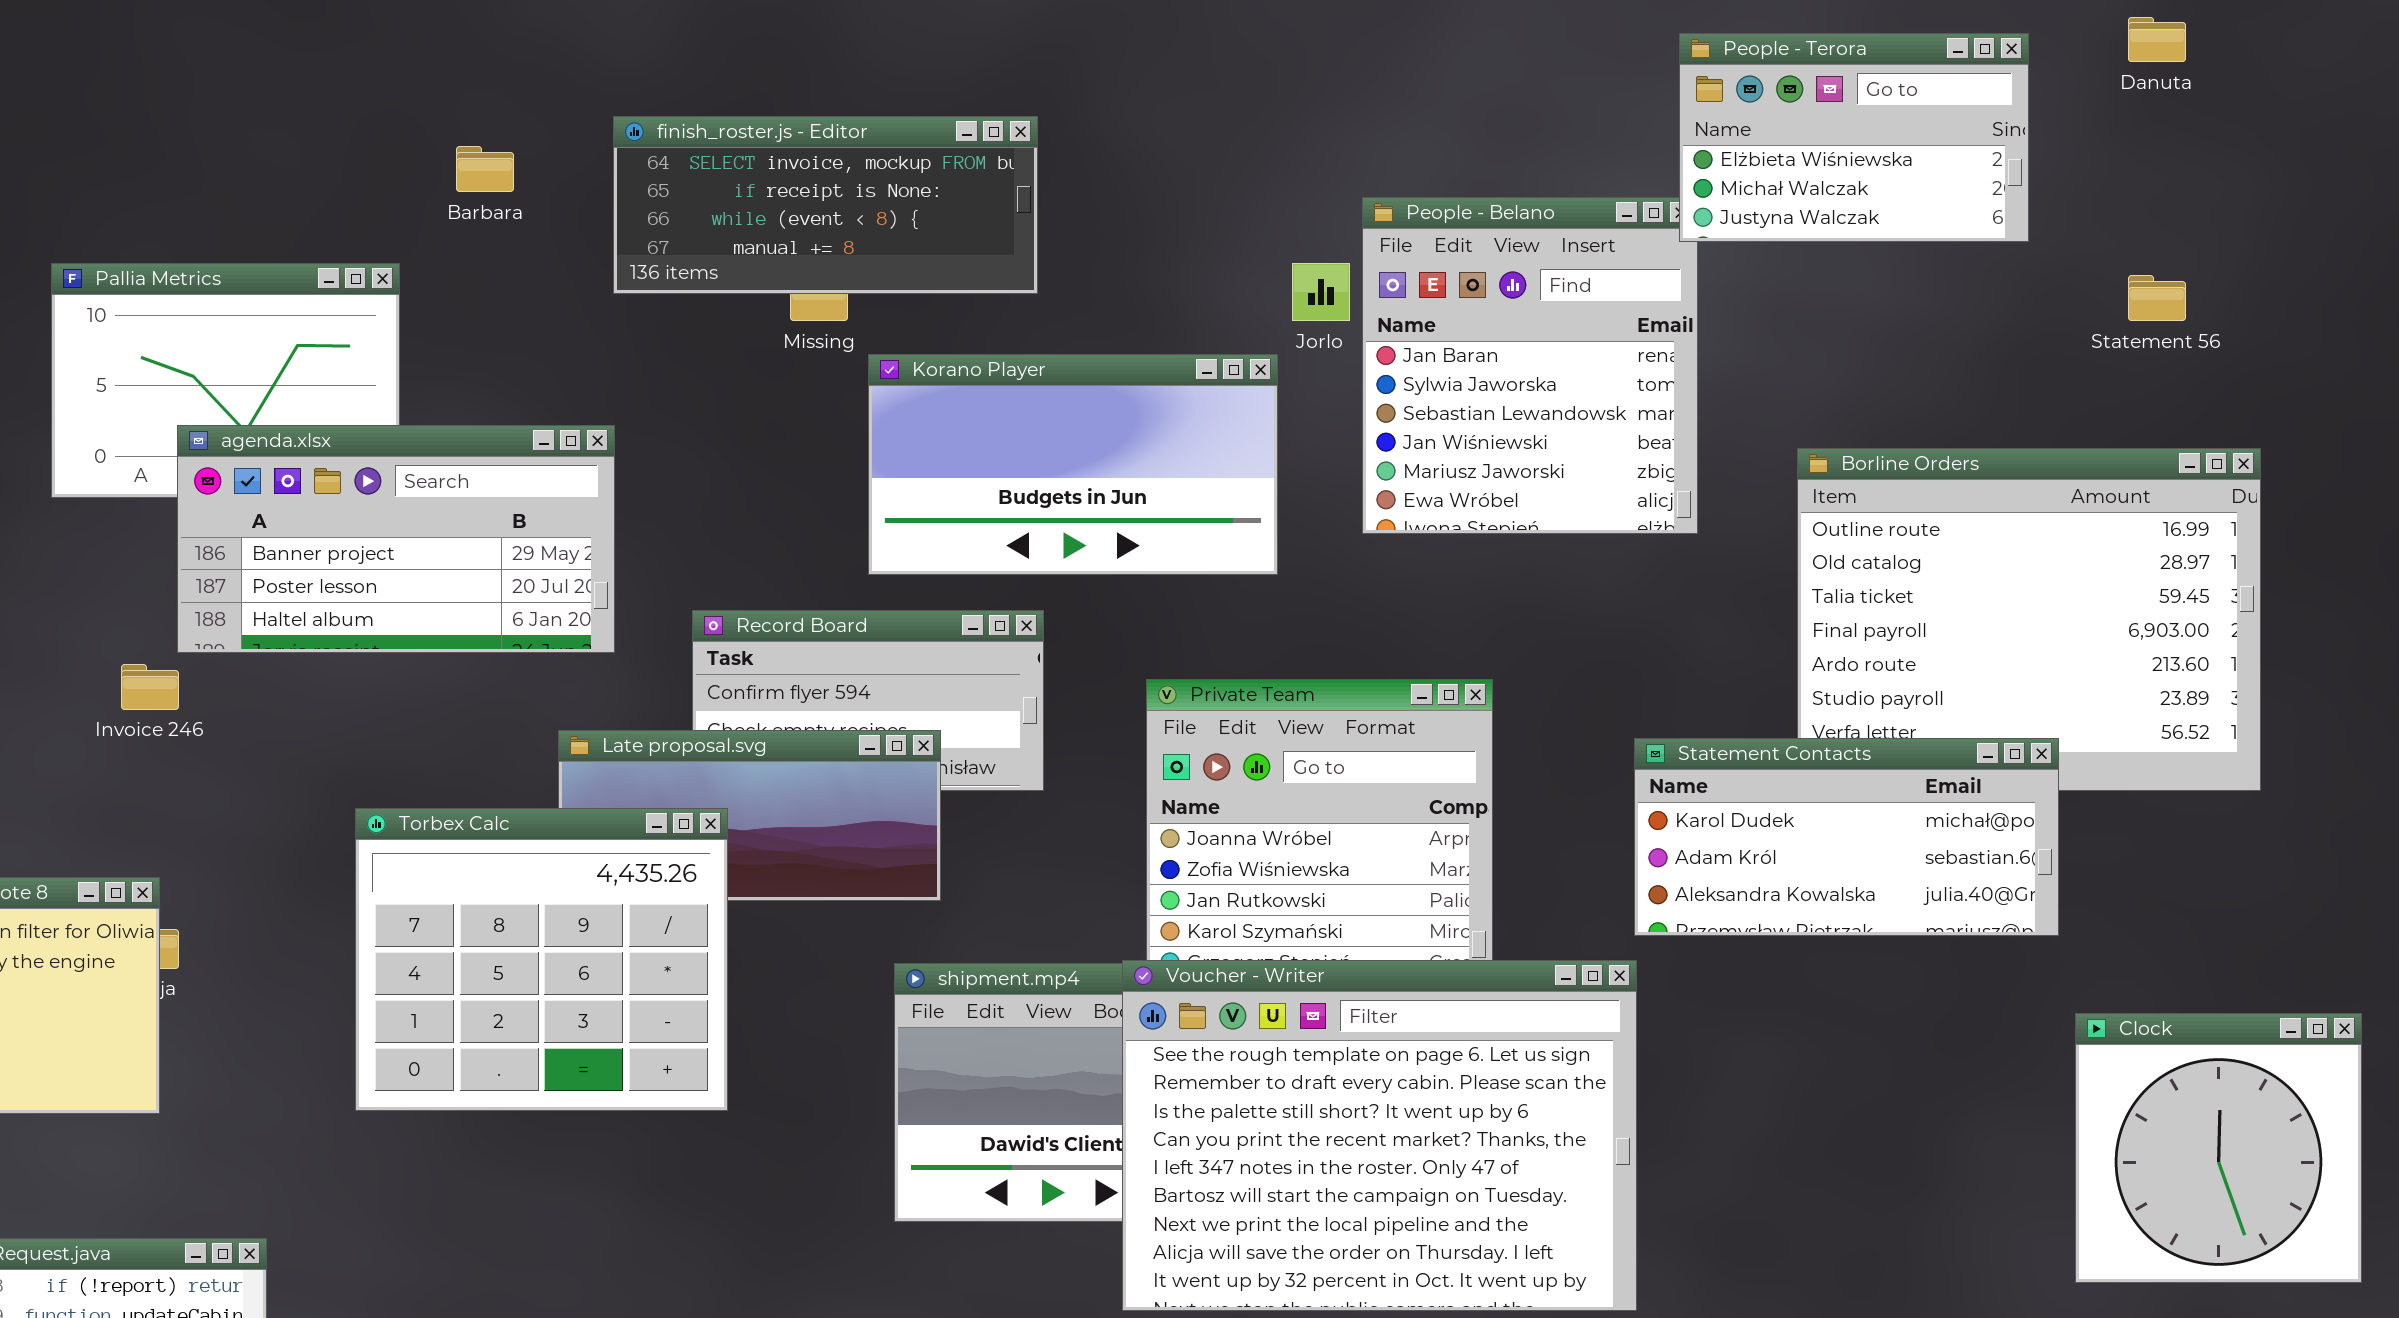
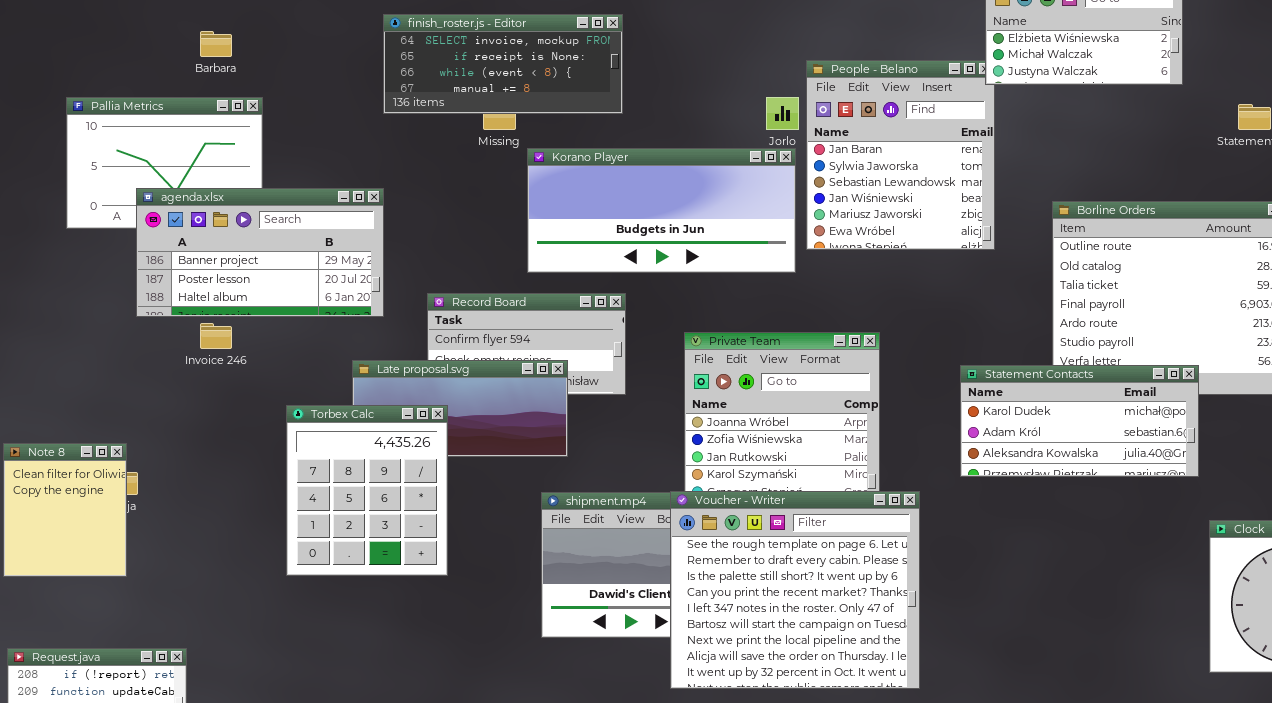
Barbara: [456,146,514,192] -> [200,31,232,57], moved
Korano Player: [868,354,1278,575] -> [527,148,796,273], resized
Invoice 246: [121,664,179,710] -> [200,323,232,349], moved
Torbex Calc: [355,808,728,1111] -> [286,405,448,576], resized
Voucher - Writer: [1122,960,1637,1311] -> [670,491,920,689], resized

